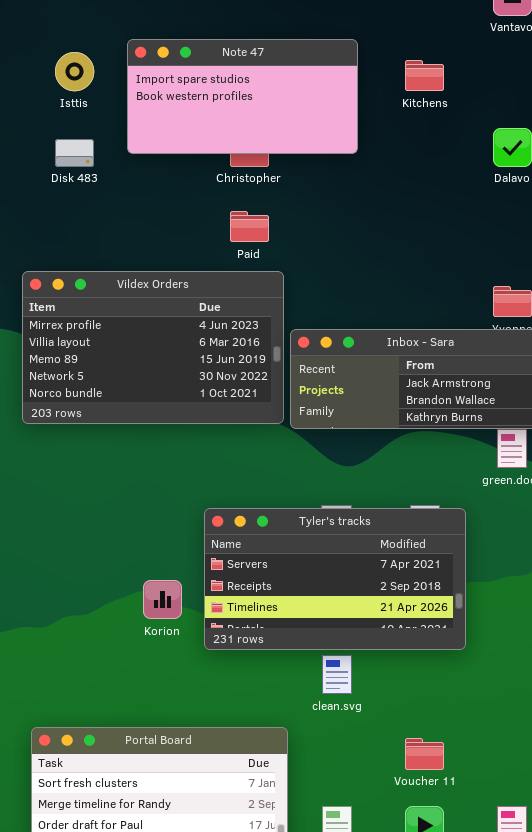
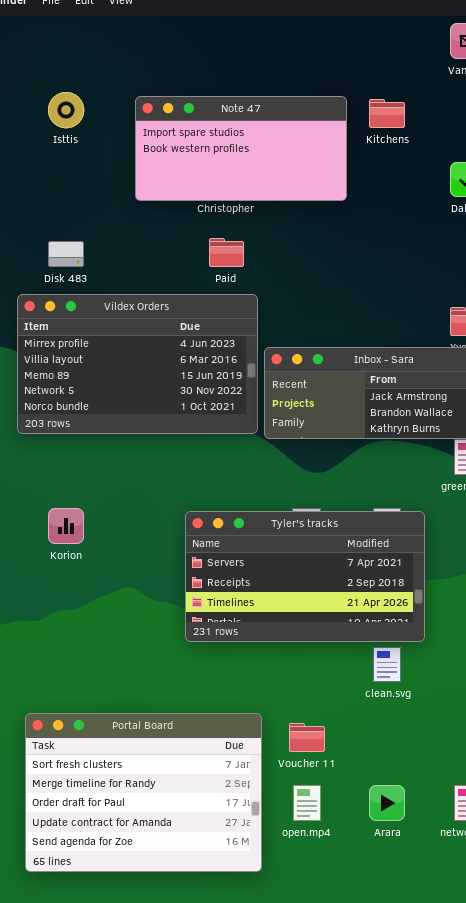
Note 47: [127,39,358,154] -> [135,96,347,201], moved
Disk 483: [55,139,94,167] -> [48,241,84,267], moved
Korion: [143,580,182,619] -> [48,508,84,544], moved
clean.svg: [322,655,352,694] -> [373,647,401,682], moved
Voucher 11: [405,738,444,770] -> [289,723,325,752], moved

